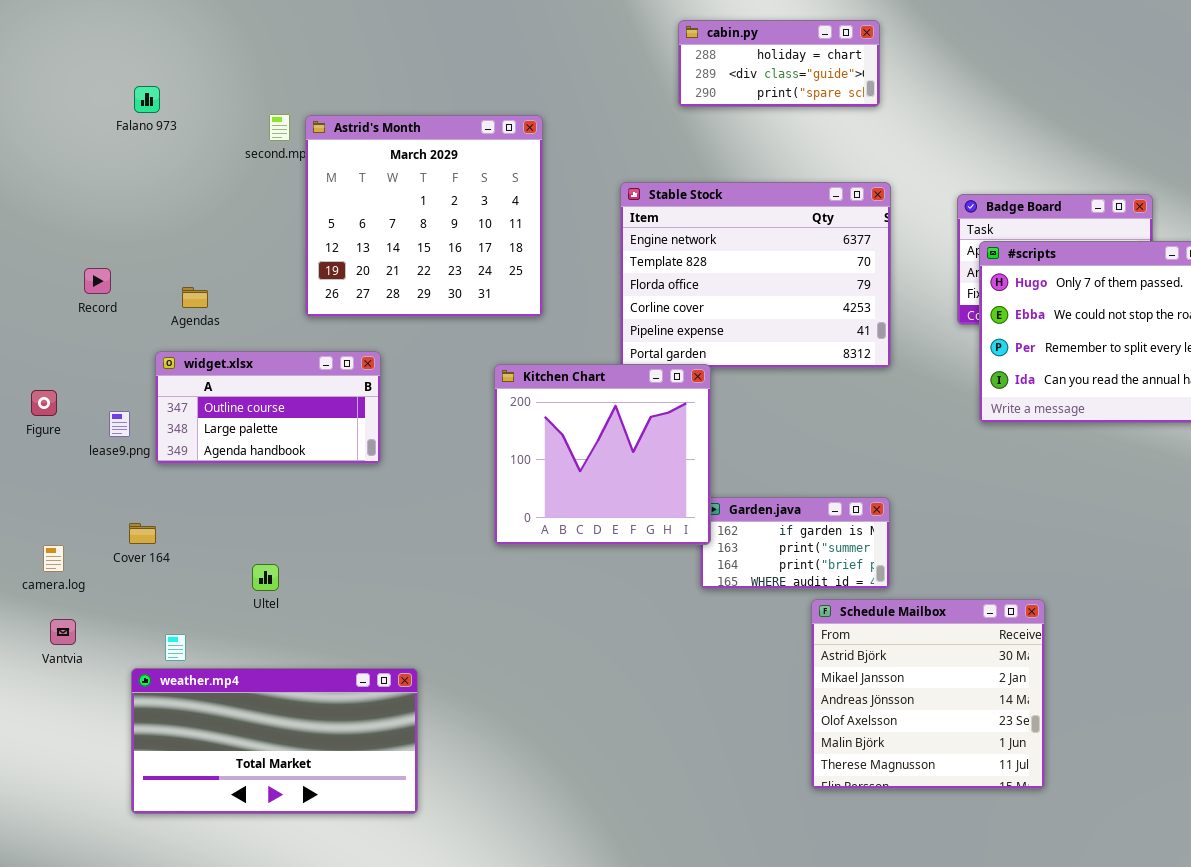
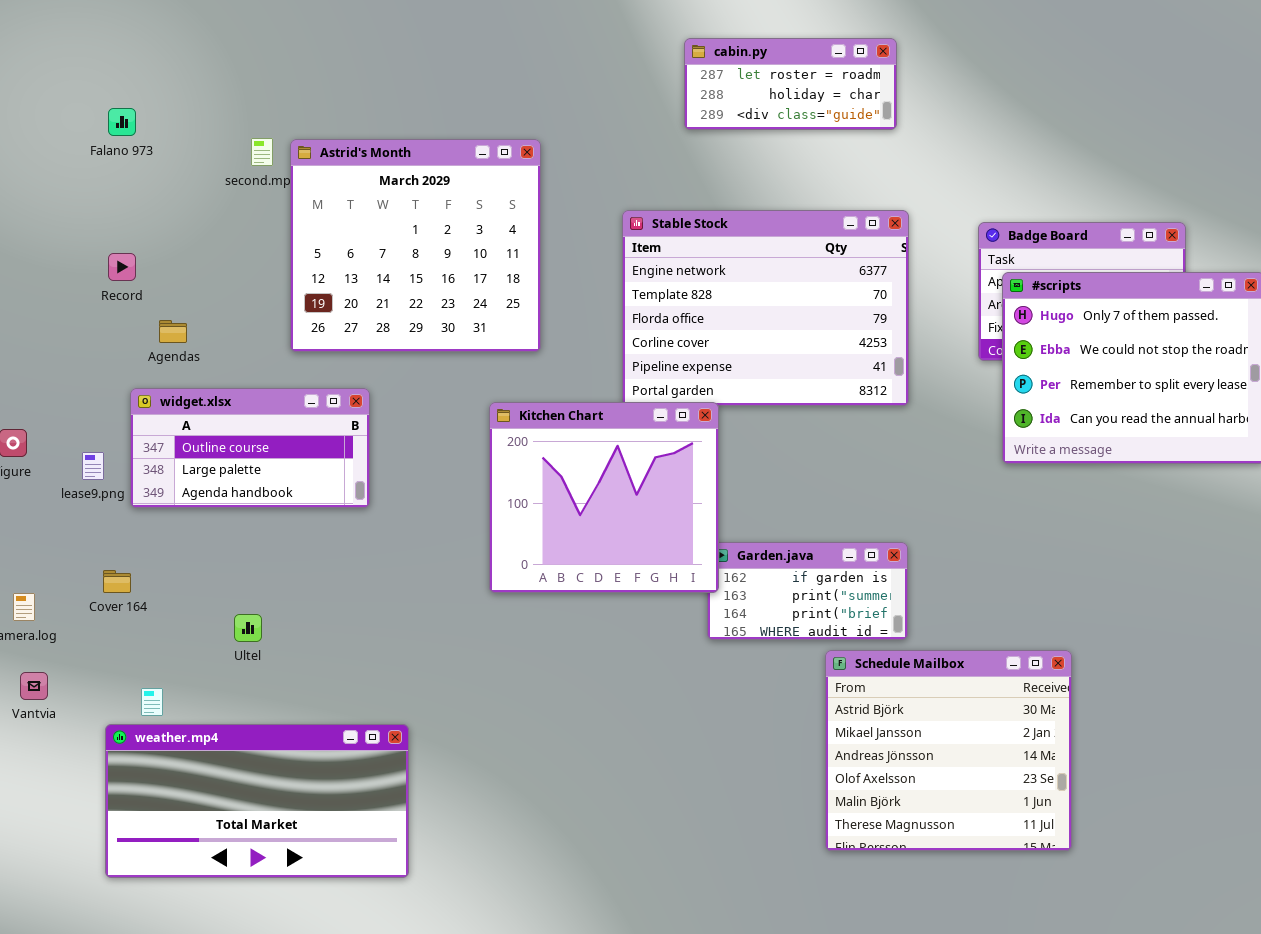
cabin.py: [678,20,880,107] -> [684,38,897,130], scrolled up 1 row
Record: [84,268,111,294] -> [108,253,136,281], moved

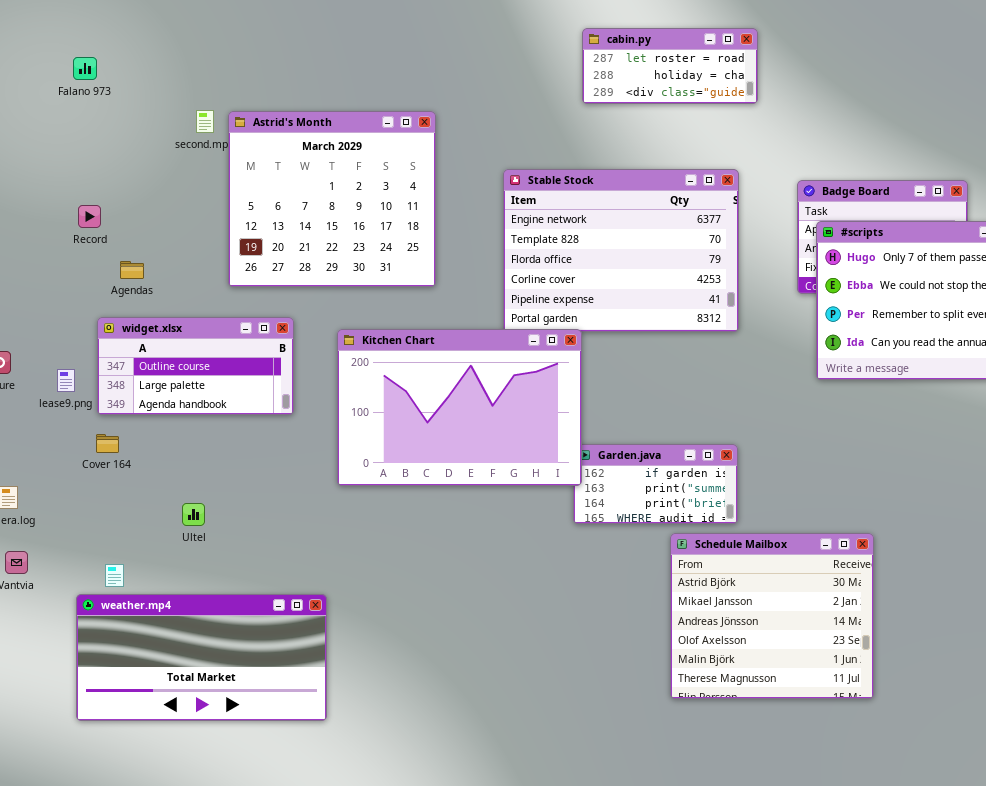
cabin.py: [684,38,897,130] -> [582,28,758,104], moved
Falano 973: [108,108,136,136] -> [73,57,97,80], moved
Kitchen Chart: [489,402,719,593] -> [337,329,582,486], resized
Cover 164: [103,570,131,593] -> [96,434,119,453], moved

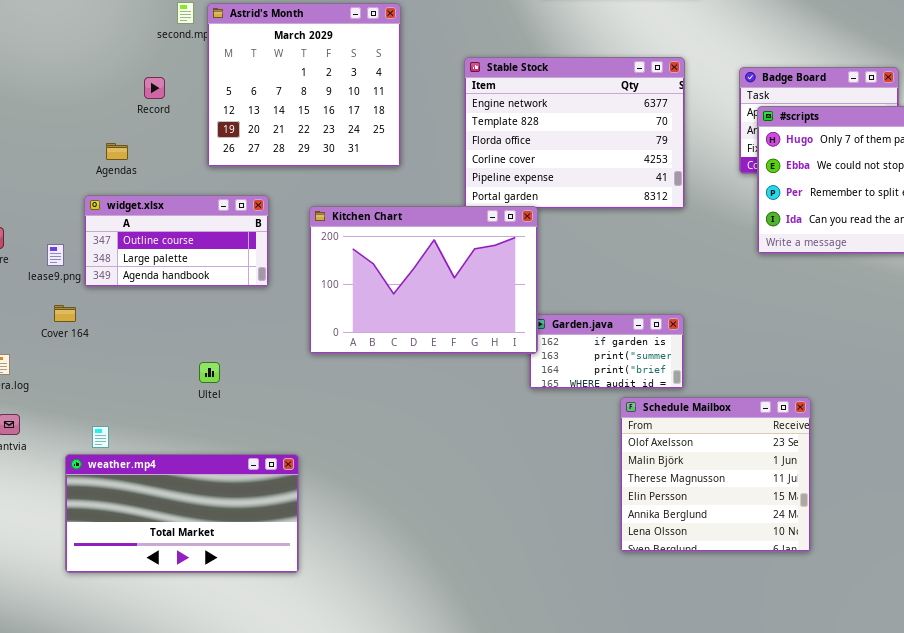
Record: [78,205,101,228] -> [144,77,165,99], moved
Cover 164: [96,434,119,453] -> [54,305,76,322], moved
Ultel: [182,503,205,526] -> [199,362,220,383], moved
Schedule Mailbox: [670,533,874,699] -> [620,397,811,552], scrolled down 3 rows

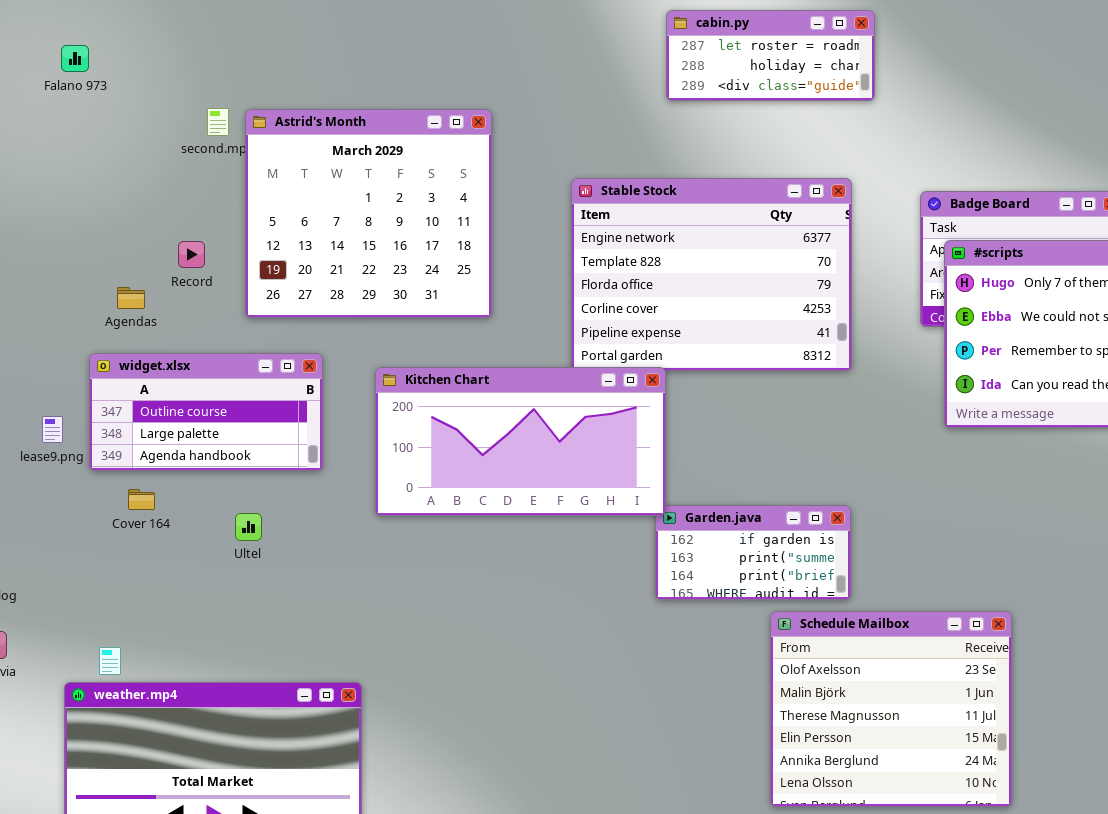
Record: [144,77,165,99] -> [178,241,205,268], moved
Kitchen Chart: [309,206,538,354] -> [375,367,666,516], resized
Cover 164: [54,305,76,322] -> [128,489,155,510], moved
Ultel: [199,362,220,383] -> [235,513,262,541], moved

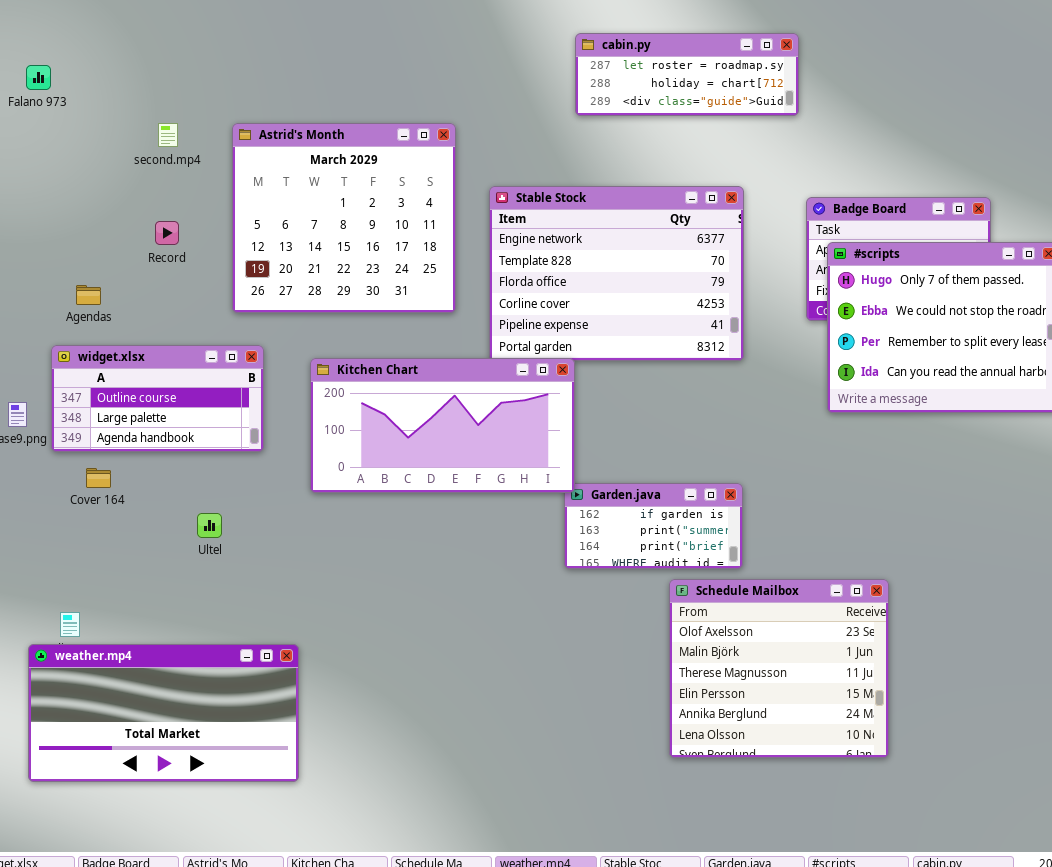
cabin.py: [666,10,875,101] -> [575,33,799,116], resized
Astrid's Month: [245,109,492,318] -> [232,123,456,313], moved
Record: [178,241,205,268] -> [155,221,179,245], moved
Ultel: [235,513,262,541] -> [197,513,222,538], moved

